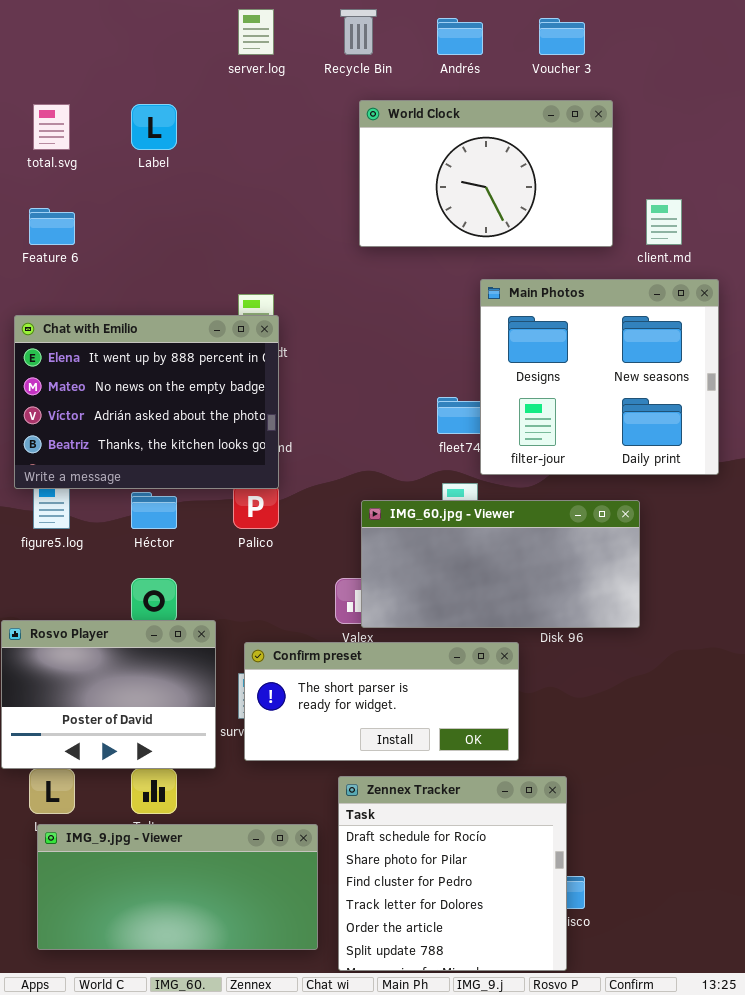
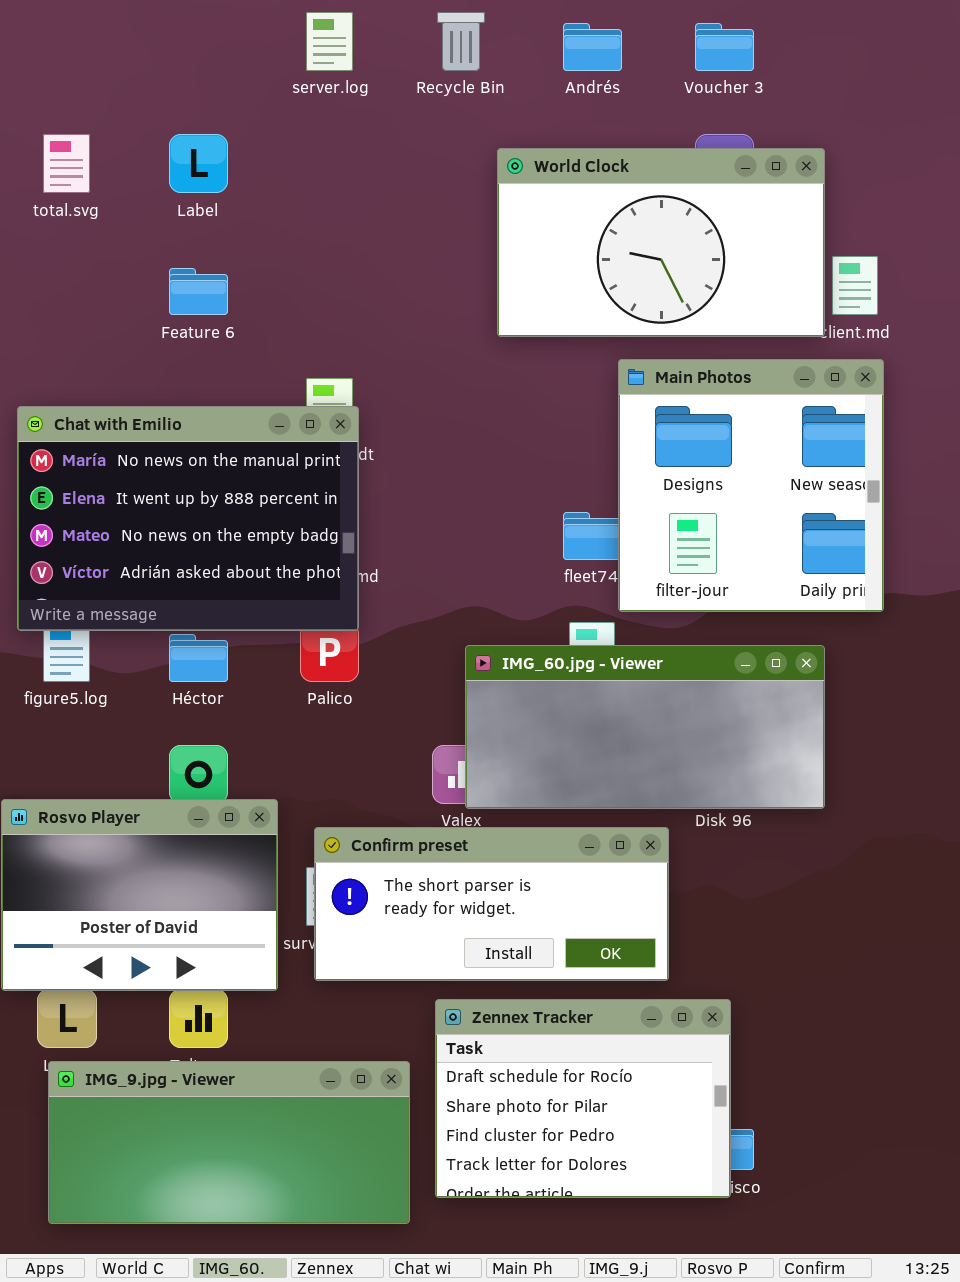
World Clock: [359,100,613,247] -> [497,148,825,337], moved
Feature 6: [29,208,75,245] -> [169,268,228,315], moved
Main Photos: [480,279,719,475] -> [618,359,884,612], resized
Chat with Emilio: [14,315,279,489] -> [17,406,359,631], scrolled up 1 row
Zennex Tracker: [338,776,567,971] -> [435,999,731,1198], resized

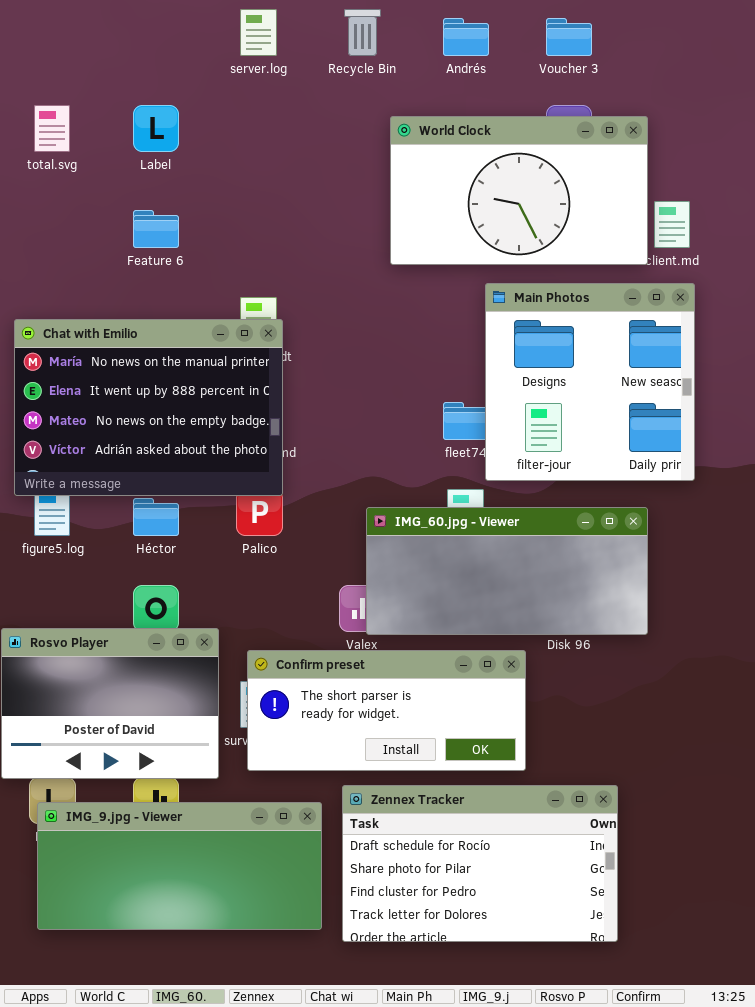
Zennex Tracker: [435,999,731,1198] -> [342,785,618,942], resized
IMG_9.jpg - Viewer: [48,1061,410,1224] -> [37,802,322,930], moved

